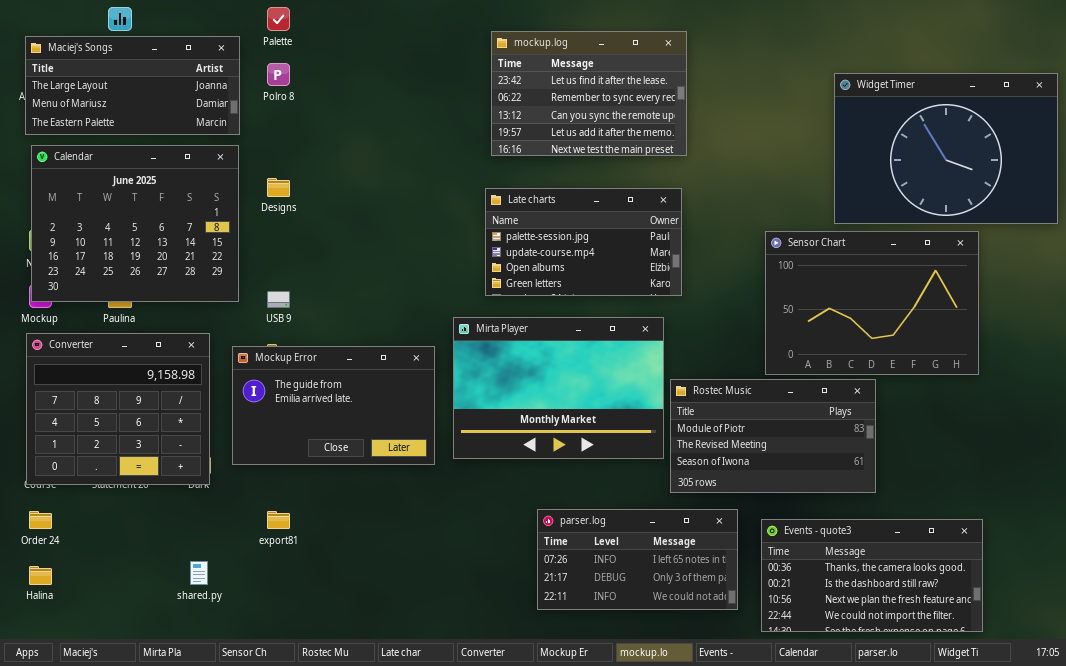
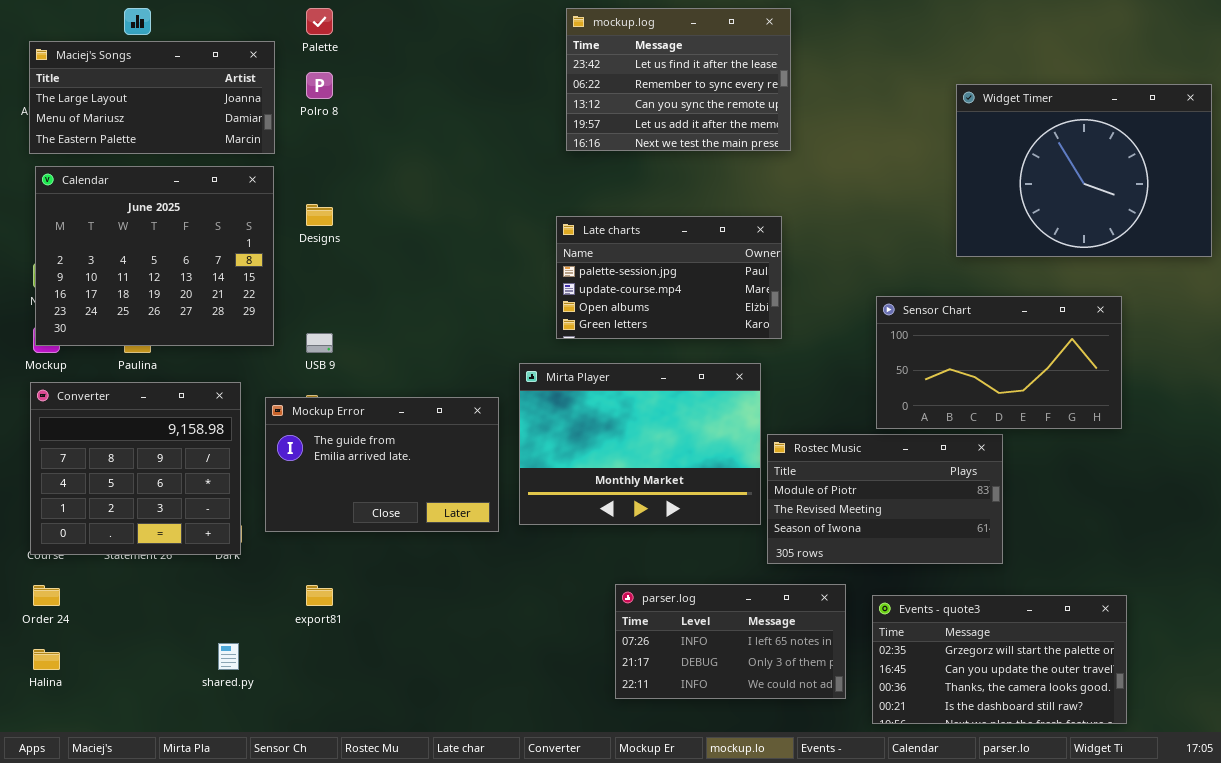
mockup.log: [491,31,687,156] -> [566,8,791,151], moved
Sensor Chart: [765,231,979,375] -> [876,296,1122,429], resized
Events - quote3: [761,519,983,632] -> [872,595,1127,724], scrolled up 2 rows

